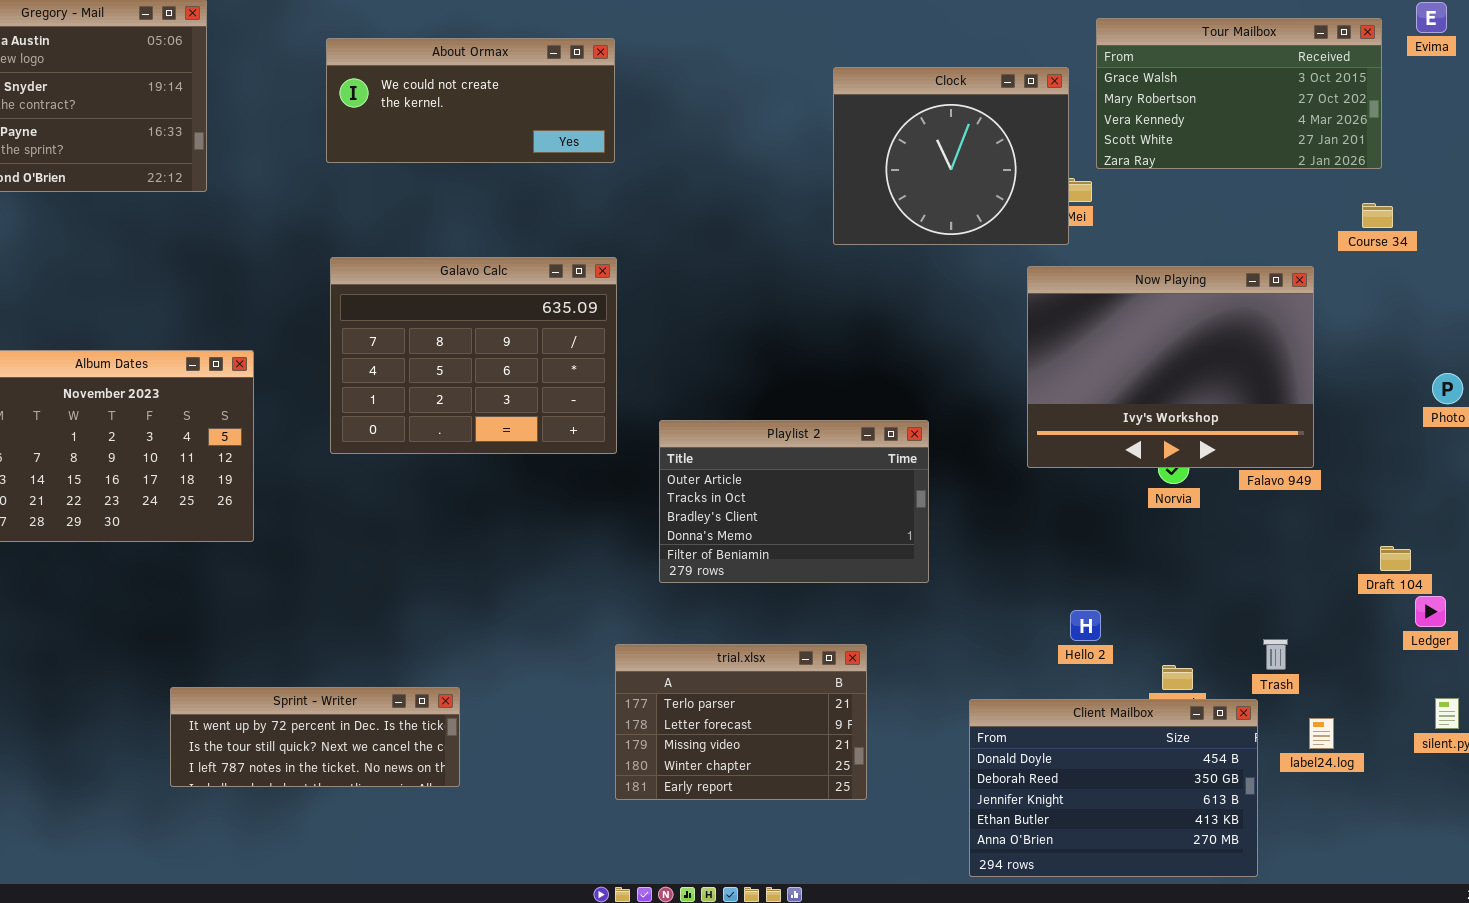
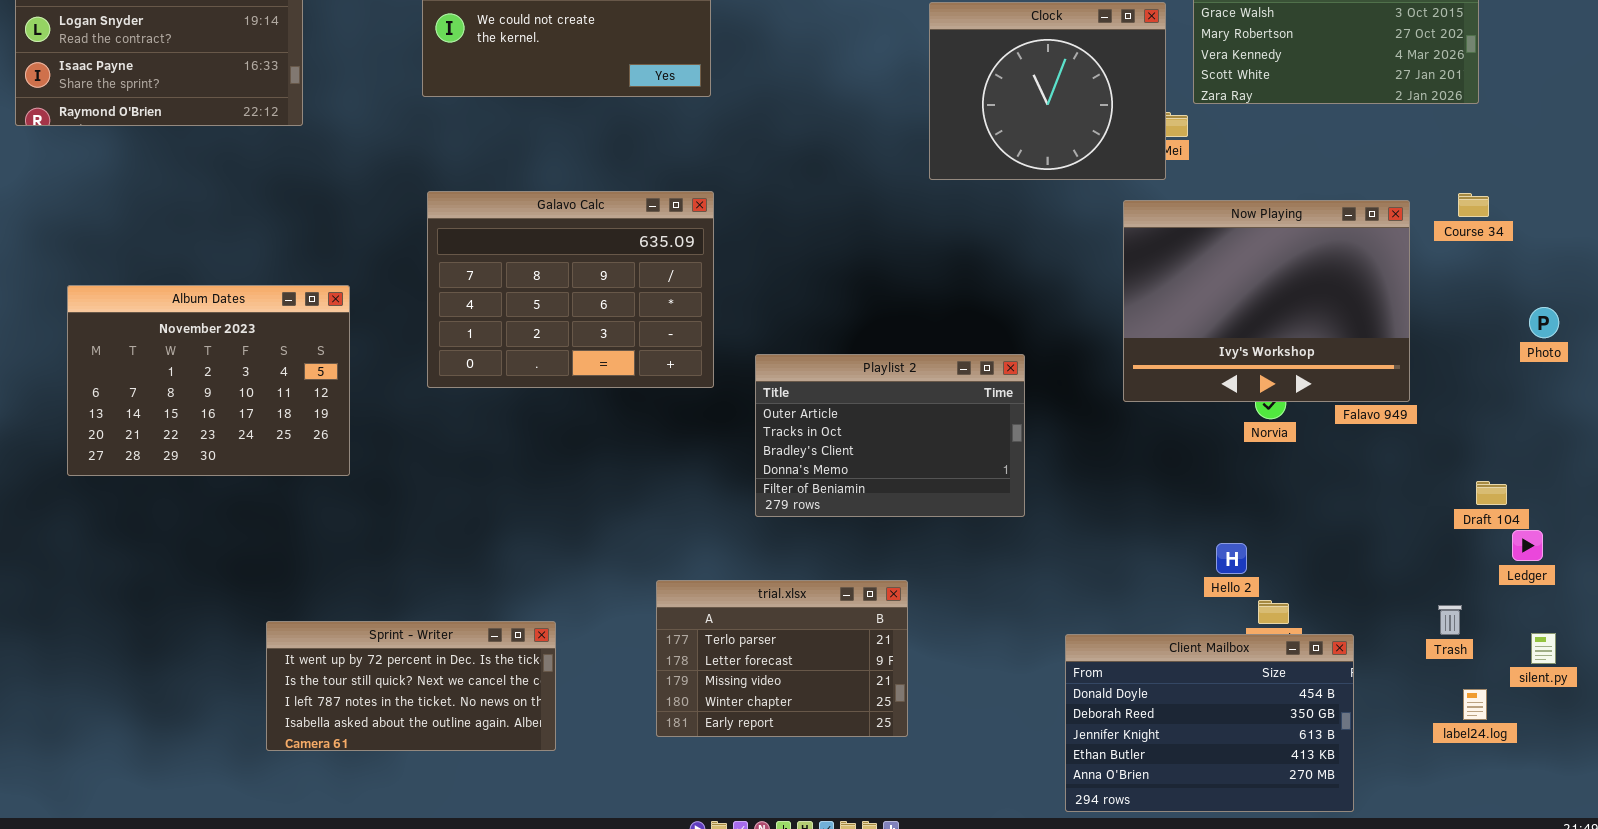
Course 34: [1362,203,1393,228] -> [1458,193,1489,217], moved
Hello 2: [1070,610,1101,641] -> [1216,543,1247,574], moved
Trash: [1263,639,1288,670] -> [1438,605,1462,635], moved
trial.xlsx: [615,644,867,800] -> [656,580,908,737], moved
Sprint - Writer: [170,687,460,787] -> [266,621,556,751], resized
label24.log: [1309,718,1334,749] -> [1463,689,1487,720], moved

